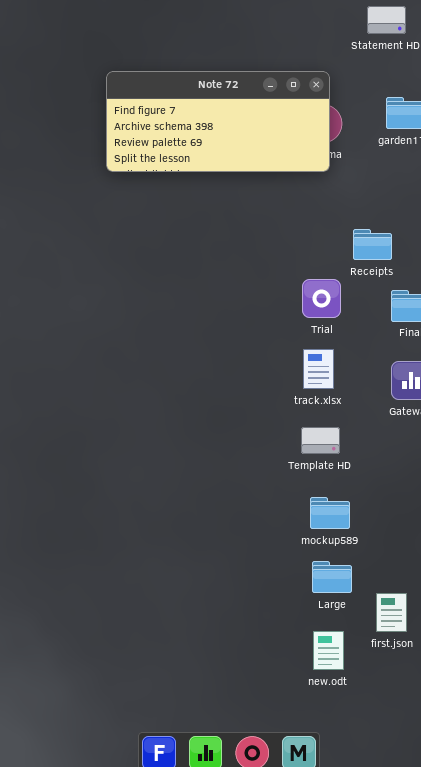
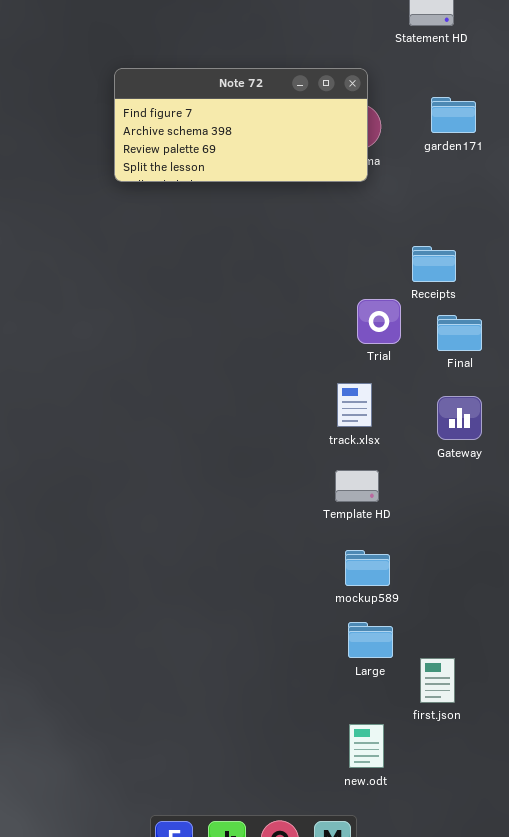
Receipts: [353,229,392,260] -> [412,246,456,282], moved
Trial: [302,279,341,318] -> [357,299,401,344], moved
new.odt: [313,631,344,670] -> [349,724,384,768], moved

